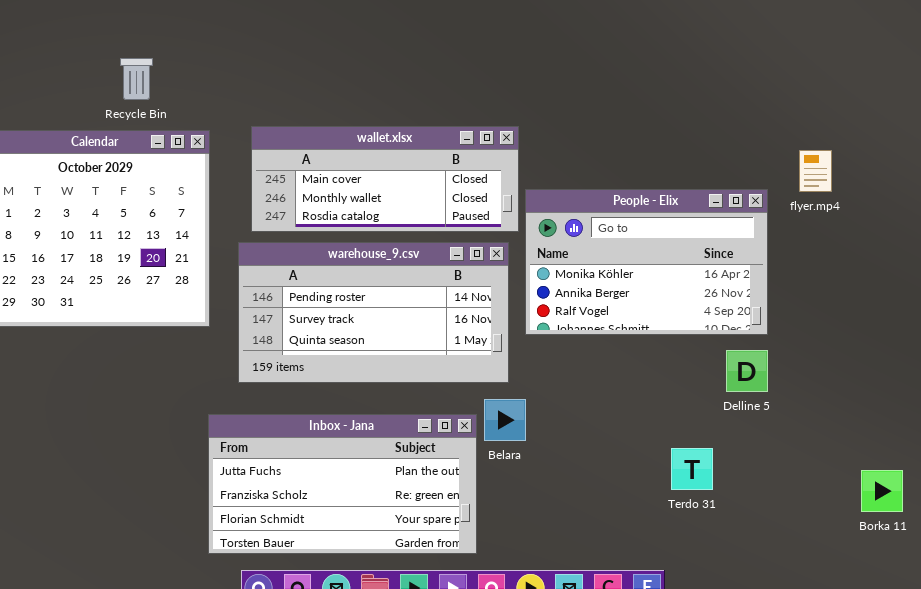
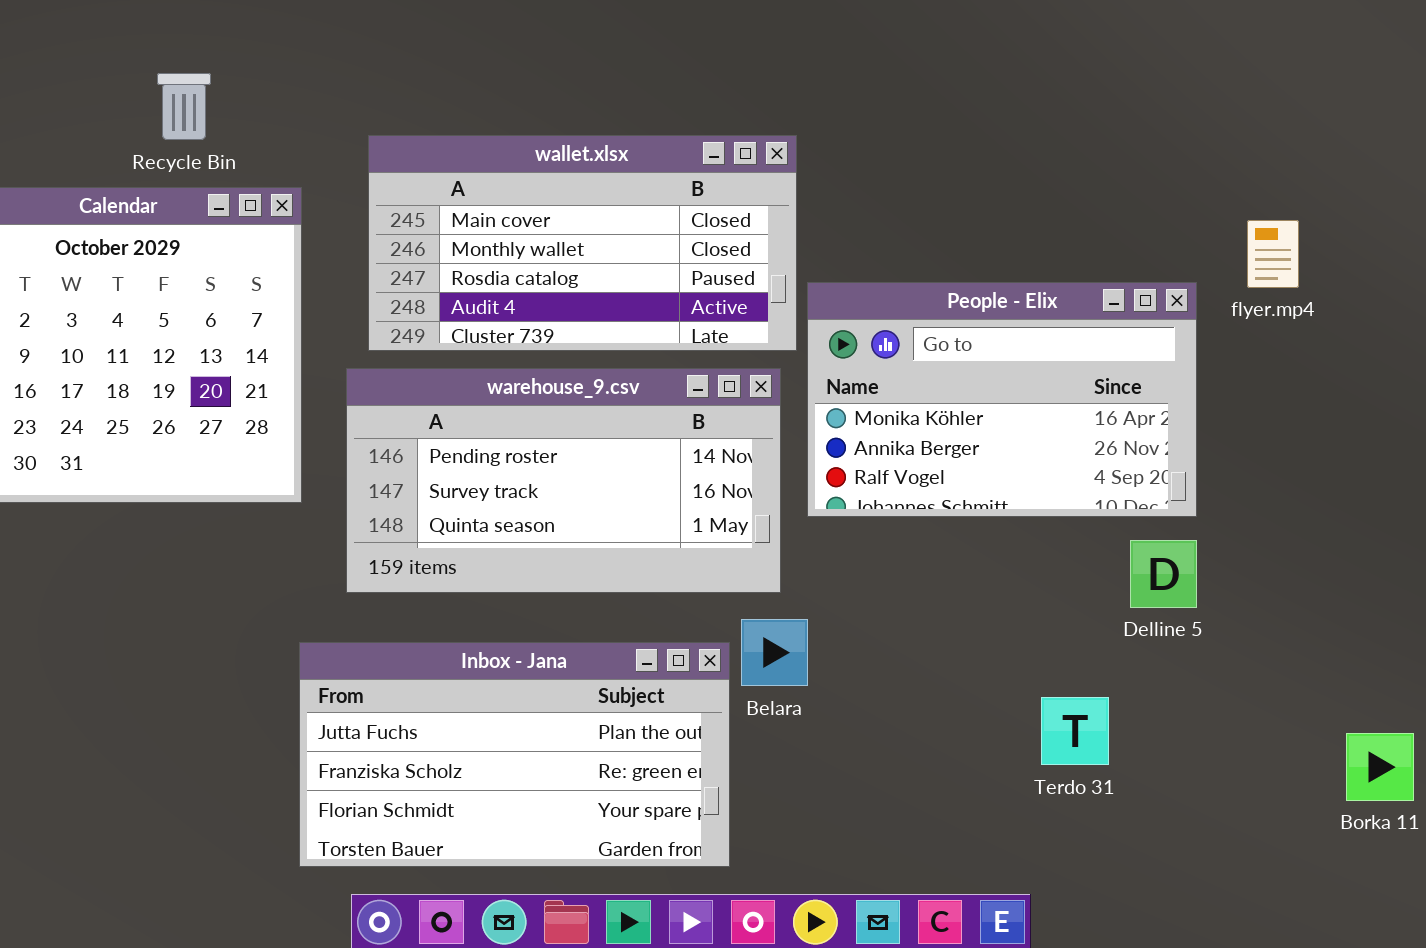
wallet.xlsx: [251,126,519,232] -> [368,135,797,351], resized

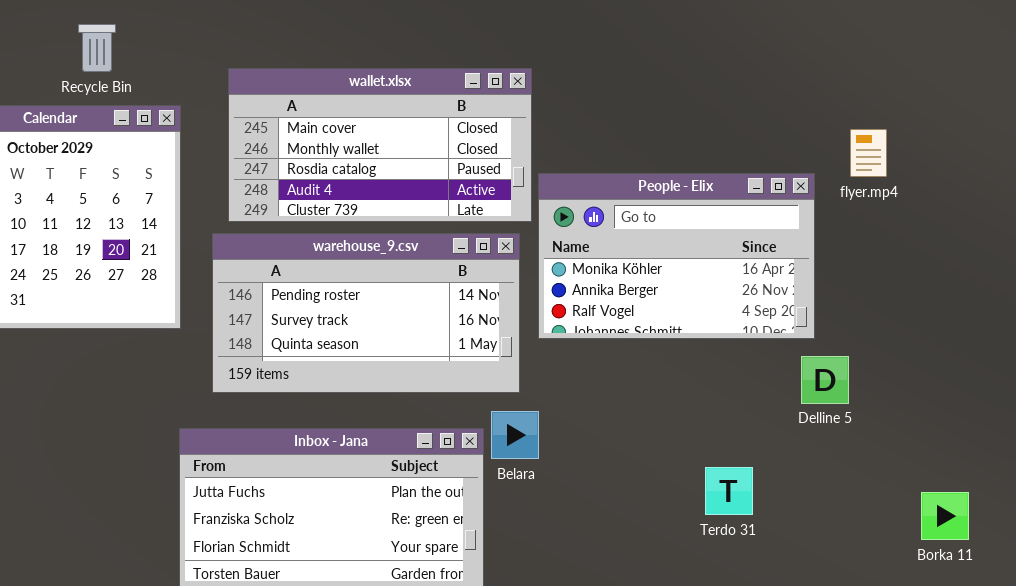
Delline 5: [1130,540,1197,608] -> [801,356,849,404], moved

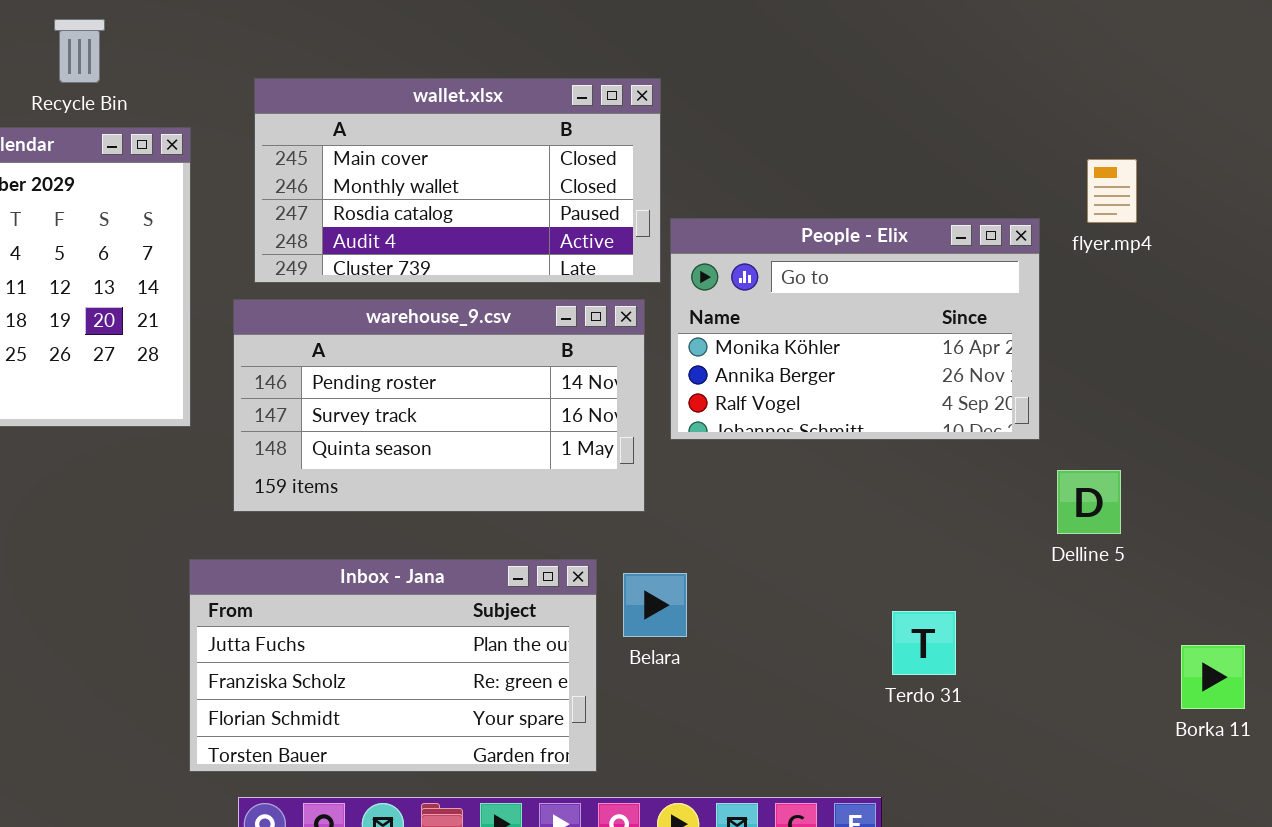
Delline 5: [801,356,849,404] -> [1057,470,1121,534], moved
Belara: [491,411,539,459] -> [623,573,687,637], moved

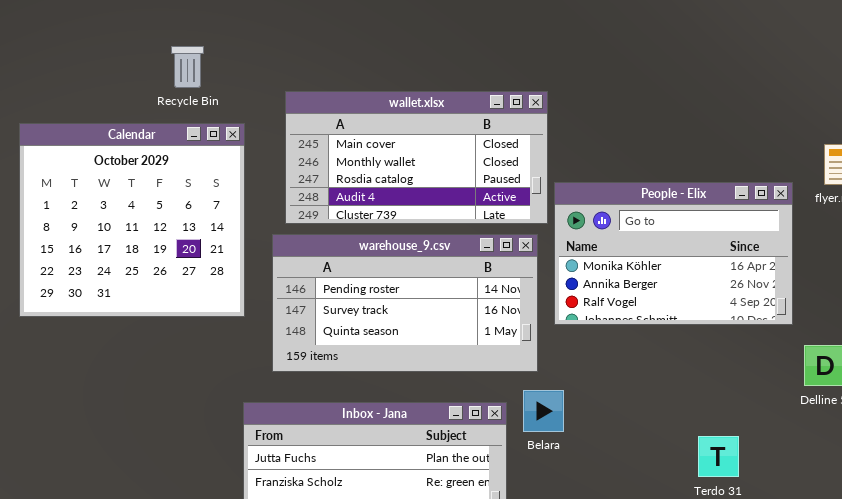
Recycle Bin: [54,19,105,83] -> [171,46,204,88], moved
Belara: [623,573,687,637] -> [523,390,564,432], moved

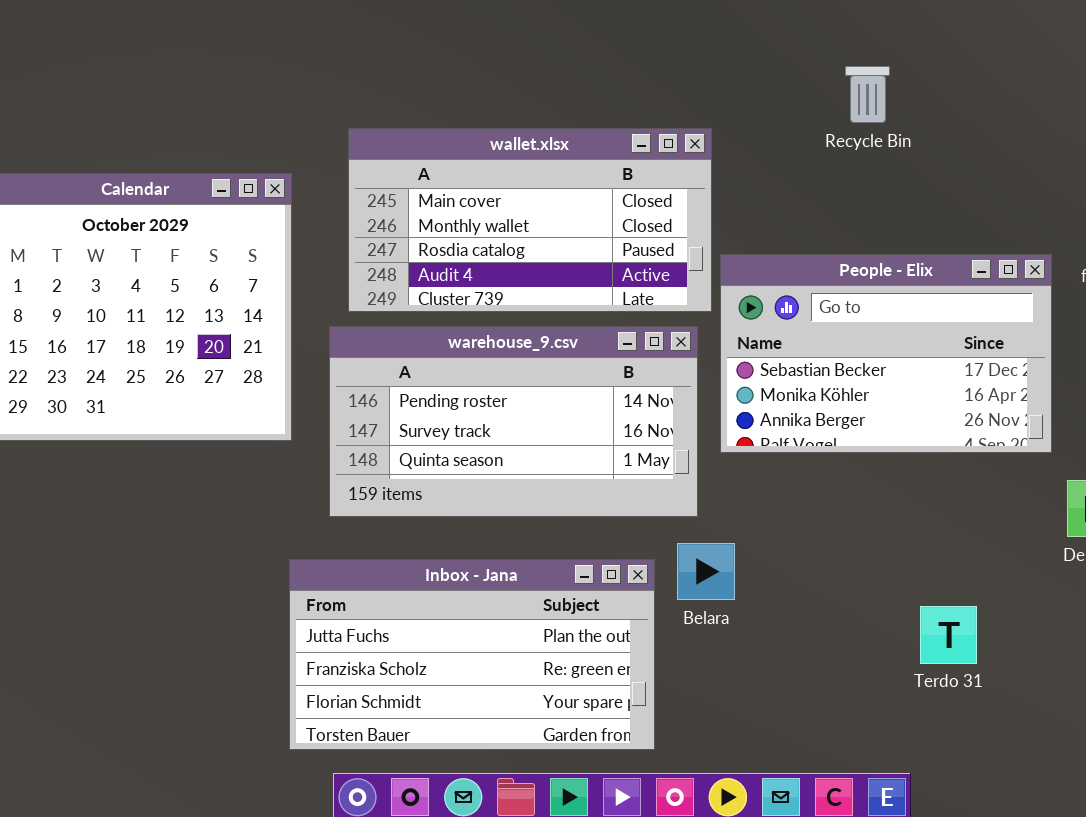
Recycle Bin: [171,46,204,88] -> [845,66,890,123], moved
People - Elix: [554,182,793,325] -> [720,254,1052,453], scrolled up 1 row

